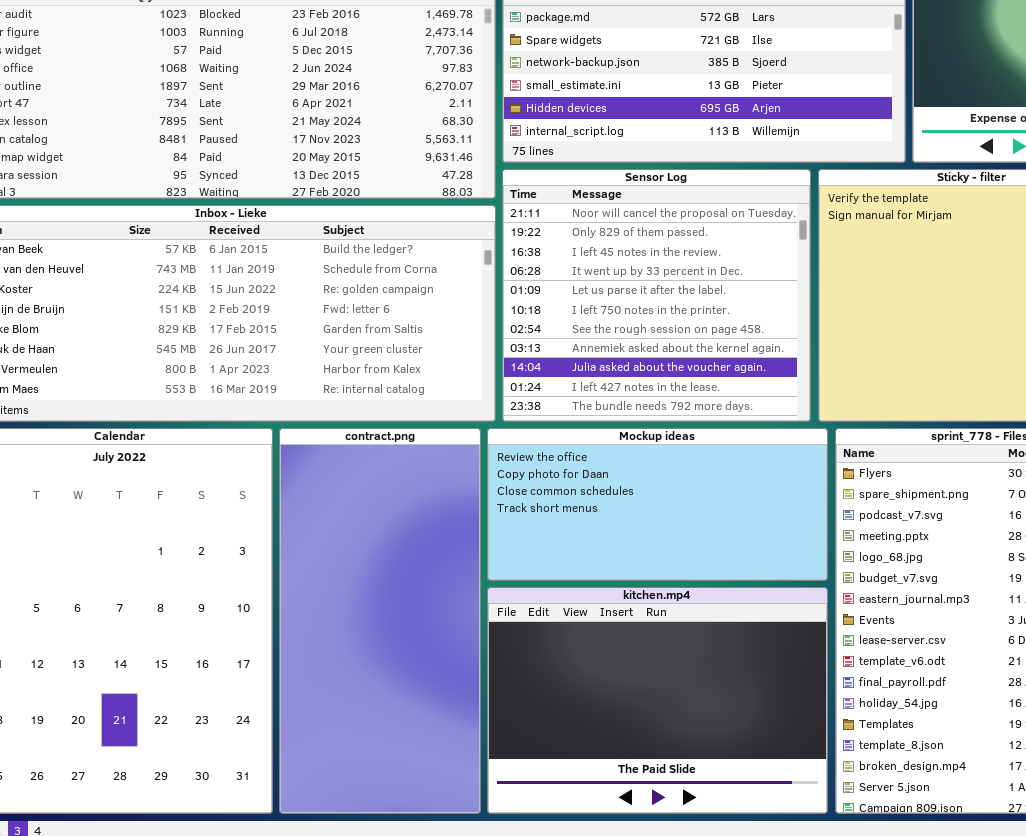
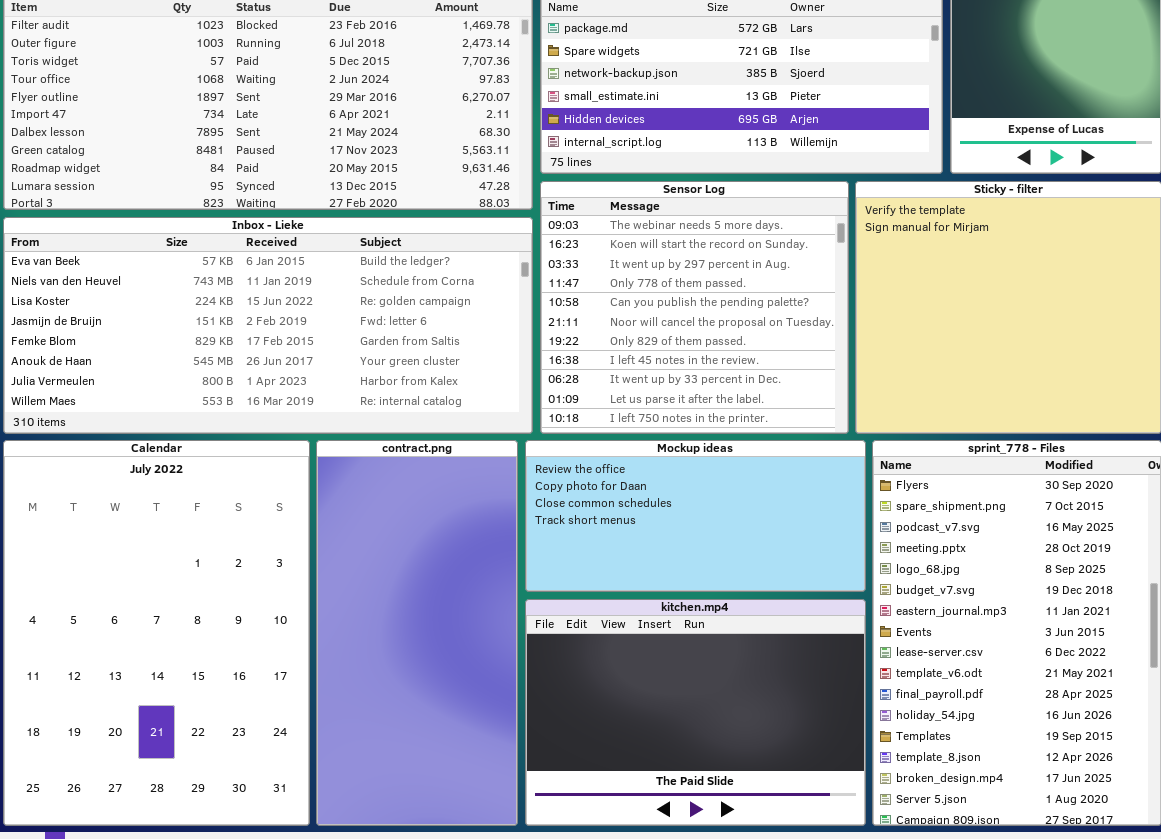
Sensor Log: [502,169,811,422] -> [540,181,849,434], scrolled up 5 rows

